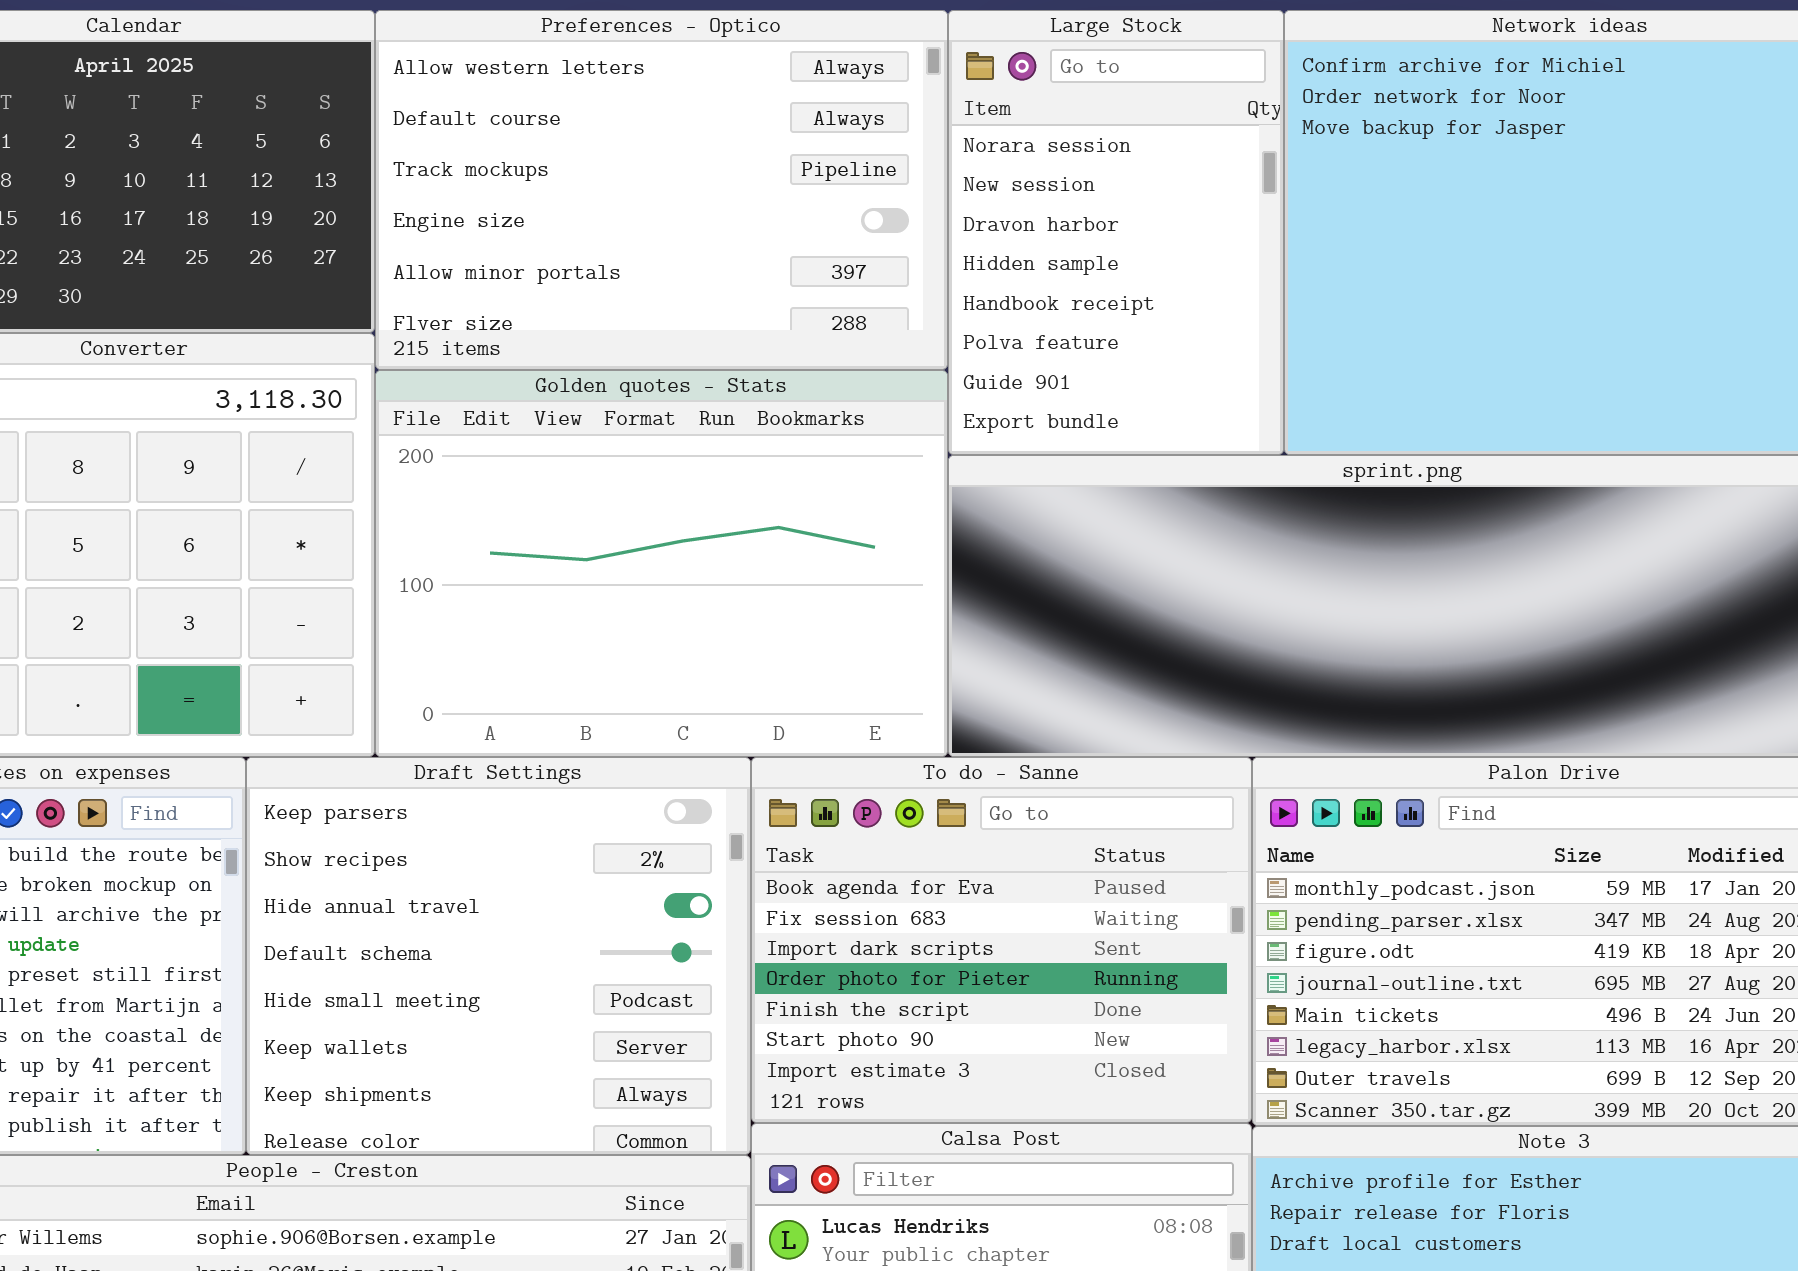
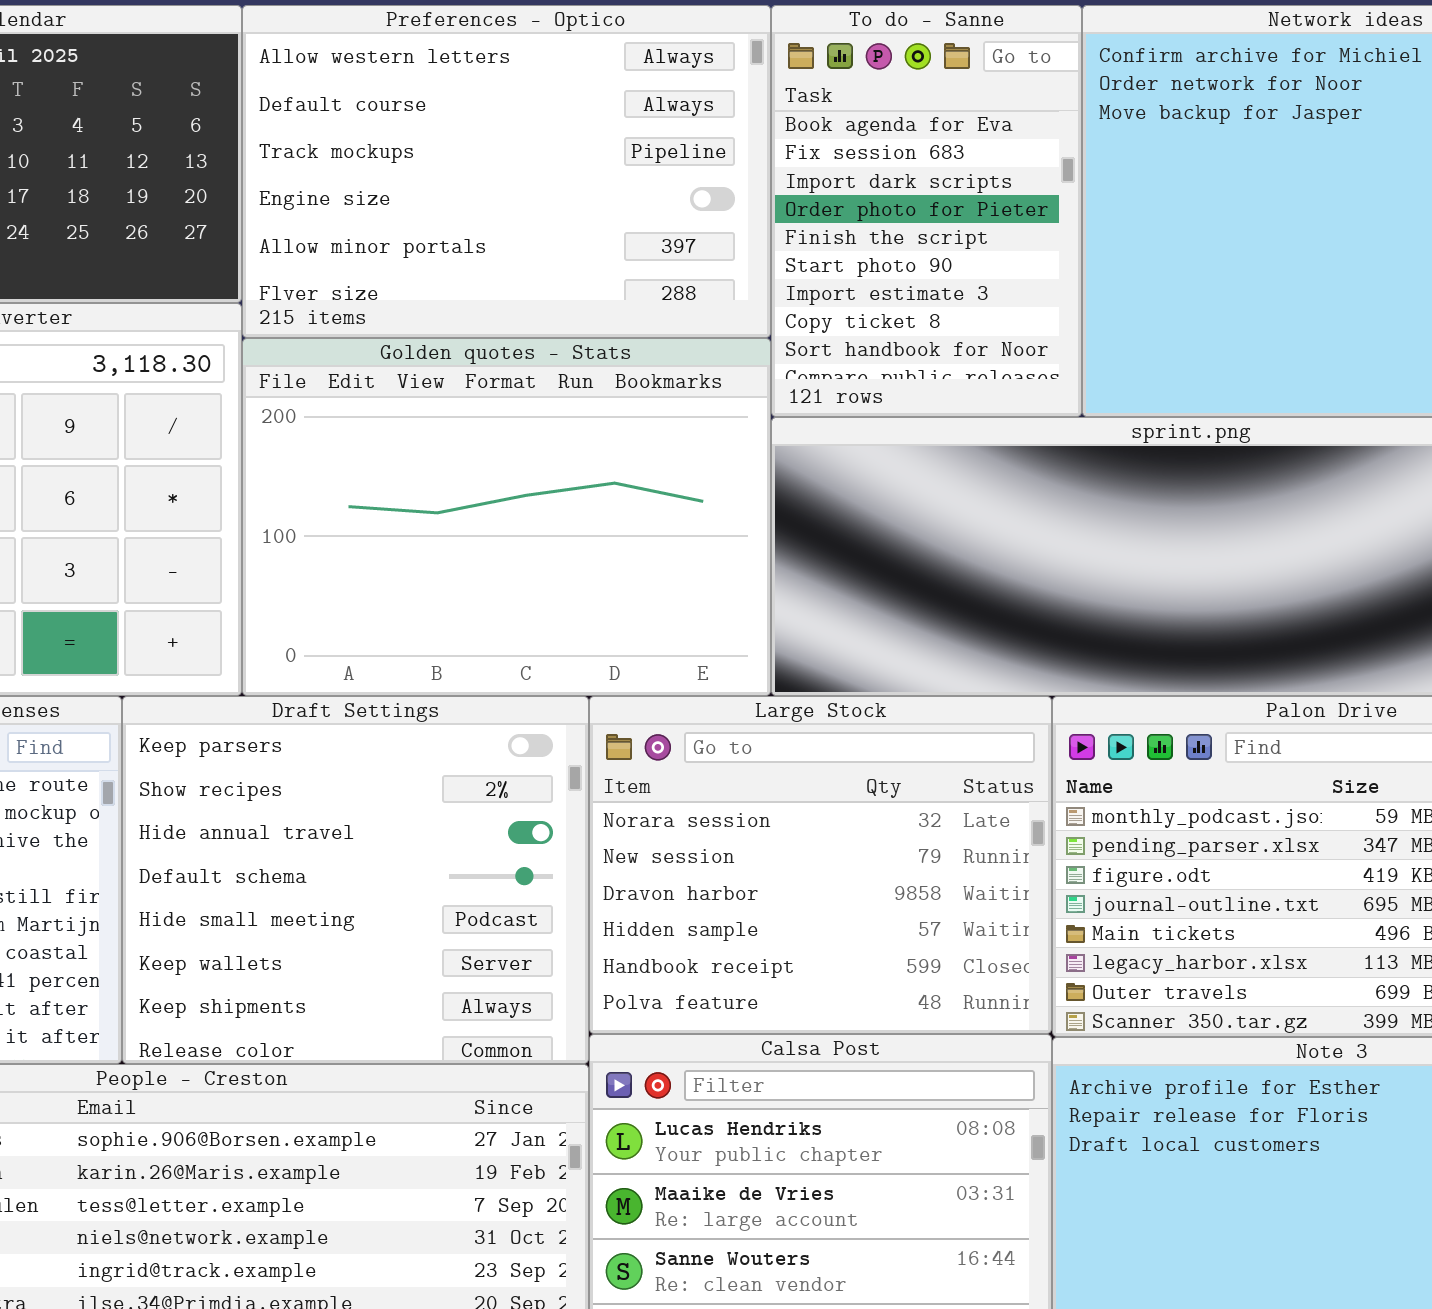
Large Stock: [948,10,1284,455] -> [589,696,1052,1034], moved, resized
To do - Sanne: [751,757,1252,1123] -> [771,5,1082,417], moved, resized

